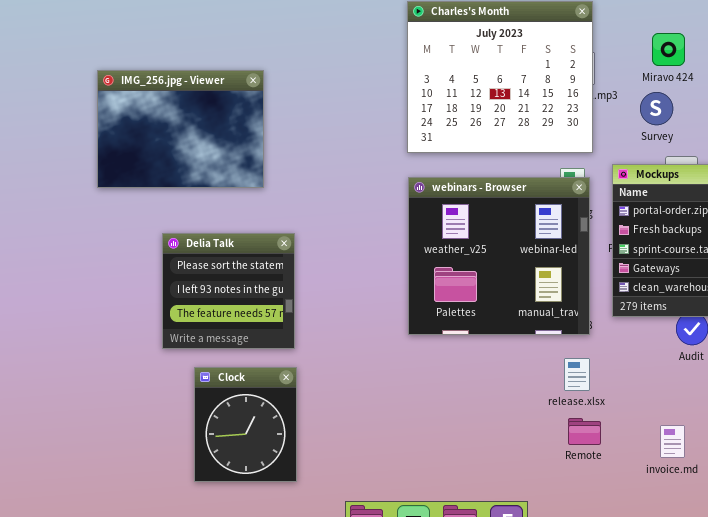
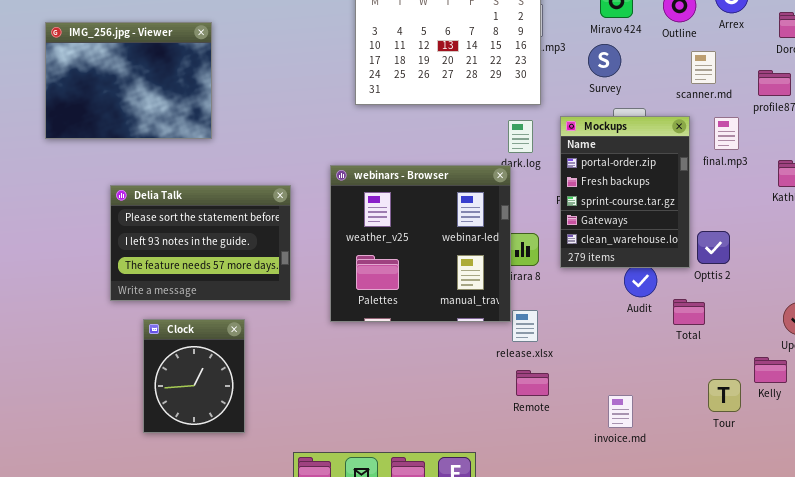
webinars - Browser: [408,177,590,335] -> [330,165,511,322], moved
Delia Talk: [162,233,295,349] -> [110,185,291,301], resized
invoice.md: [660,425,685,458] -> [608,395,633,428], moved

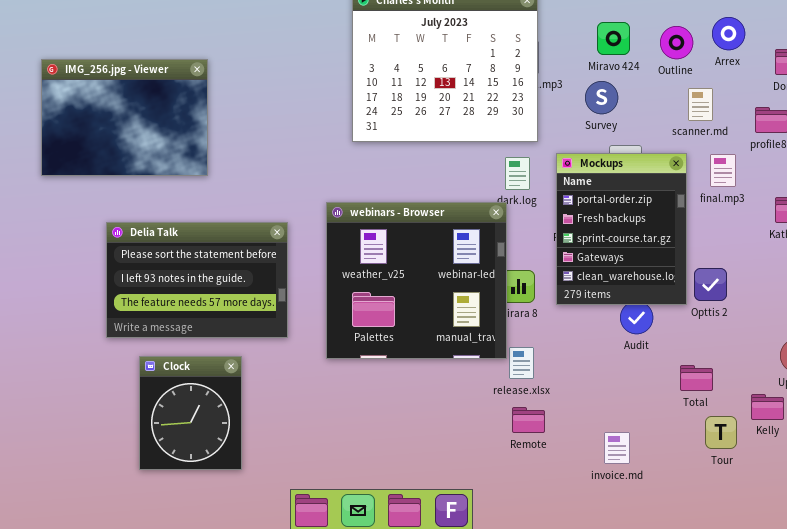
Total: [673,299,705,325] -> [680,365,713,391], moved

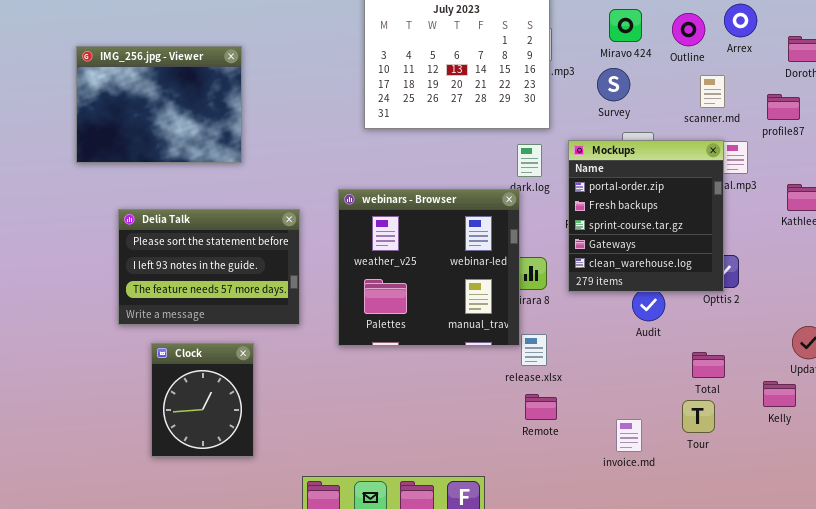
IMG_256.jpg - Viewer: [41,59,208,176] -> [76,46,242,163], moved
Mockups: [556,153,687,305] -> [568,140,724,292], resized
Tour: [705,416,737,449] -> [682,400,715,433], moved

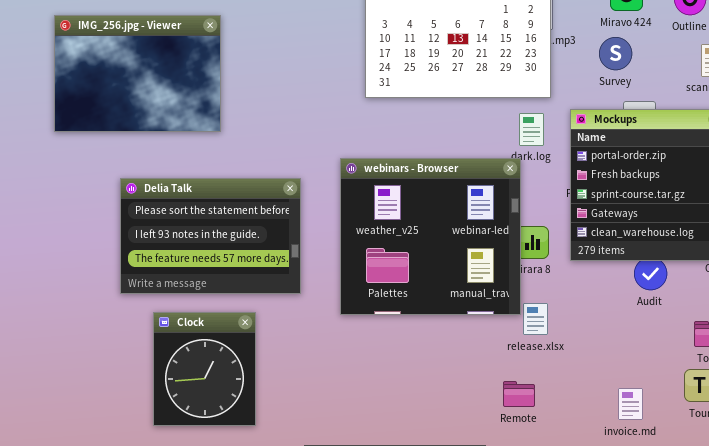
IMG_256.jpg - Viewer: [76,46,242,163] -> [54,15,221,132], moved
Remote: [525,394,557,420] -> [503,381,535,407], moved

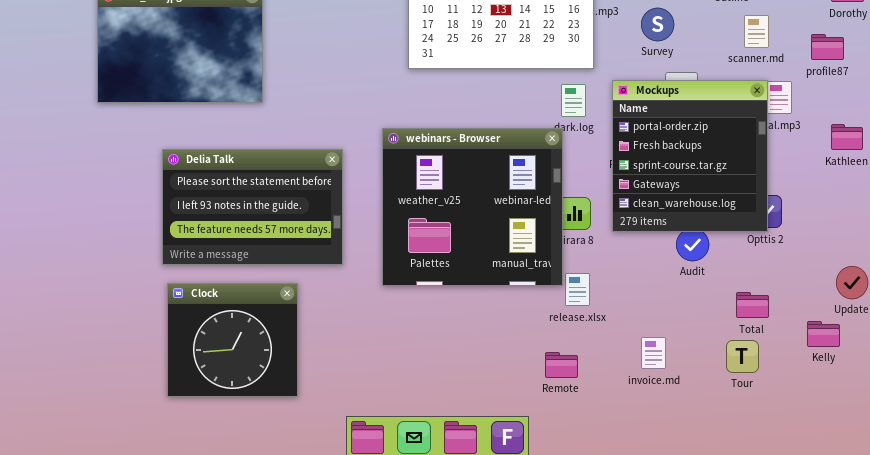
Clock: [153,312,256,426] -> [167,283,298,397], resized
invoice.md: [618,388,643,420] -> [641,337,666,369], moved

